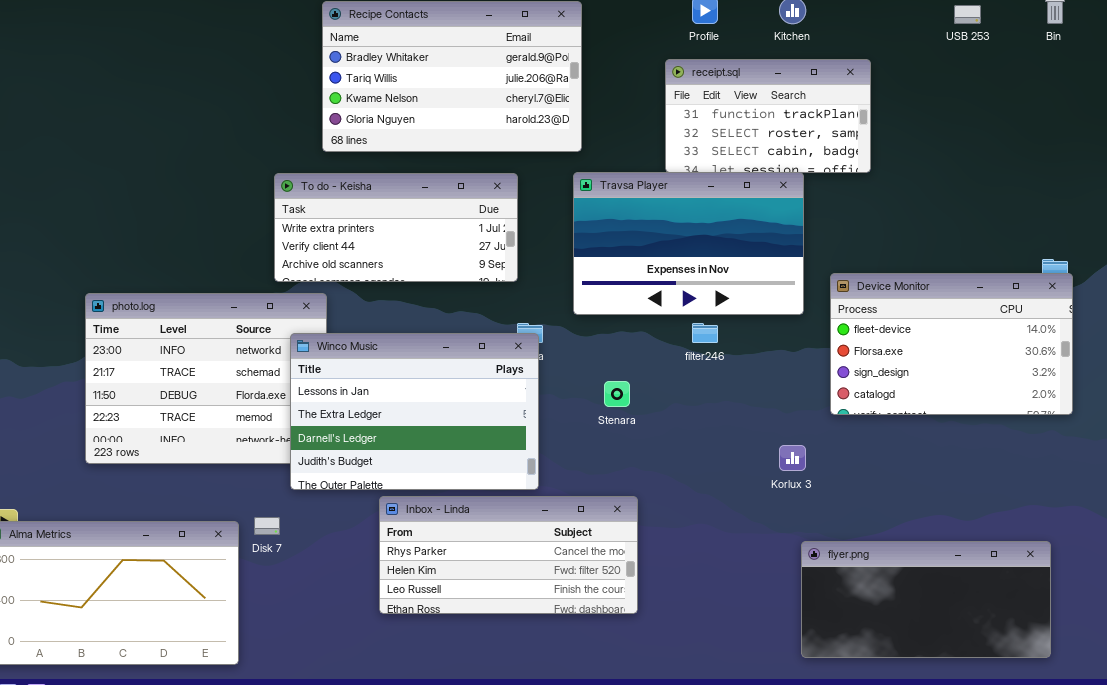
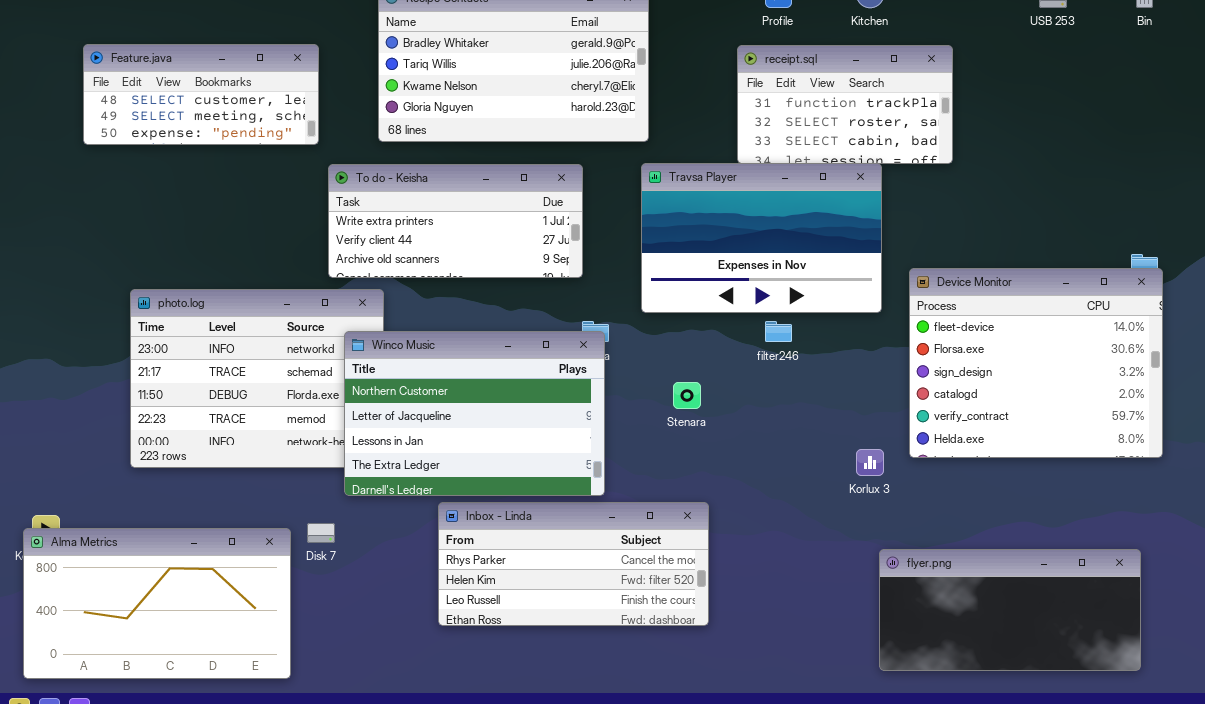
Feature.java: none -> [83,44,319,145], opened
Device Monitor: [830,273,1073,415] -> [909,268,1163,458], resized
Winco Music: [290,333,539,490] -> [344,331,605,496], scrolled up 2 rows

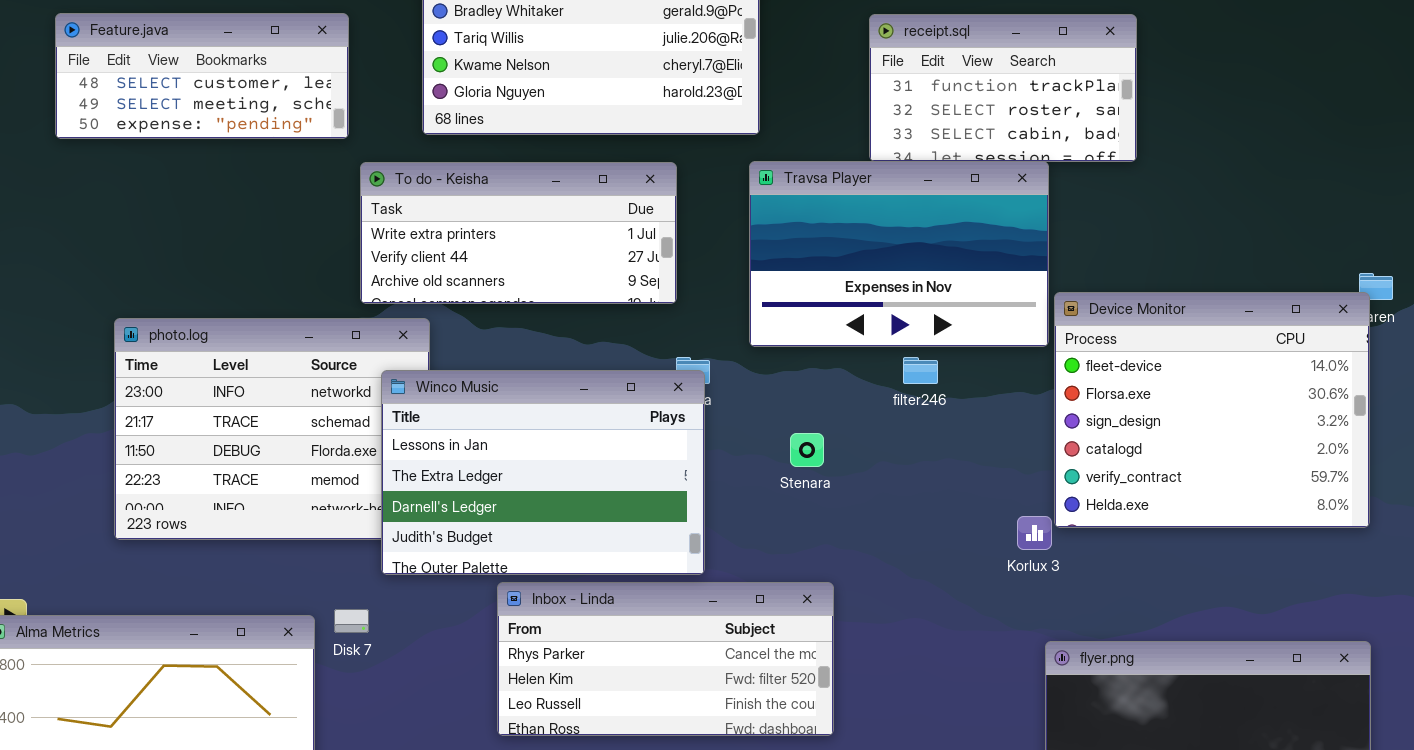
Device Monitor: [909,268,1163,458] -> [1054,292,1370,528], moved
Winco Music: [344,331,605,496] -> [381,370,705,575], scrolled down 2 rows

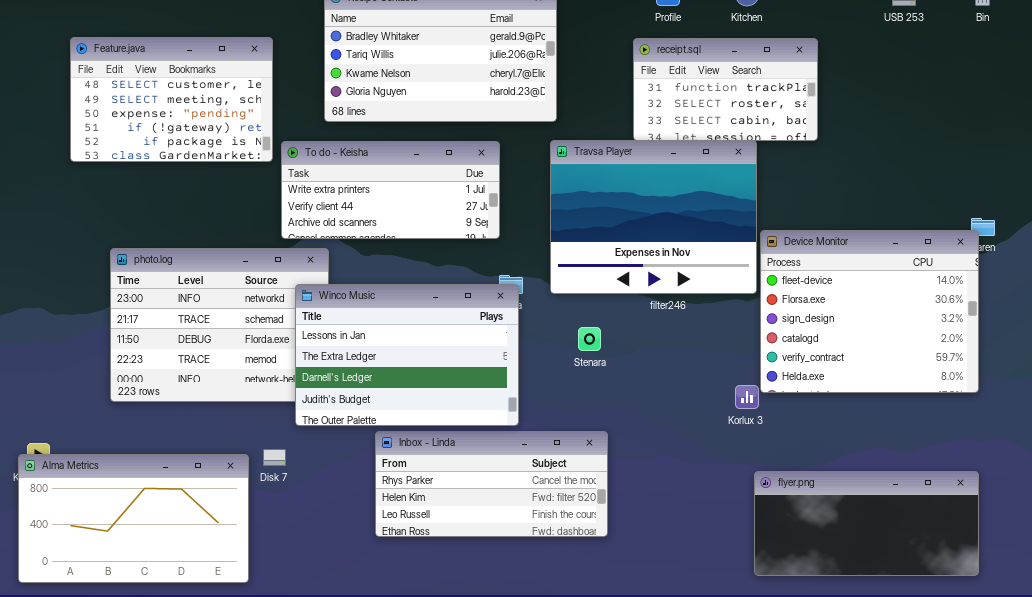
Feature.java: [55,13,349,139] -> [70,37,273,162], resized
Travsa Player: [749,161,1049,347] -> [550,140,757,294], resized

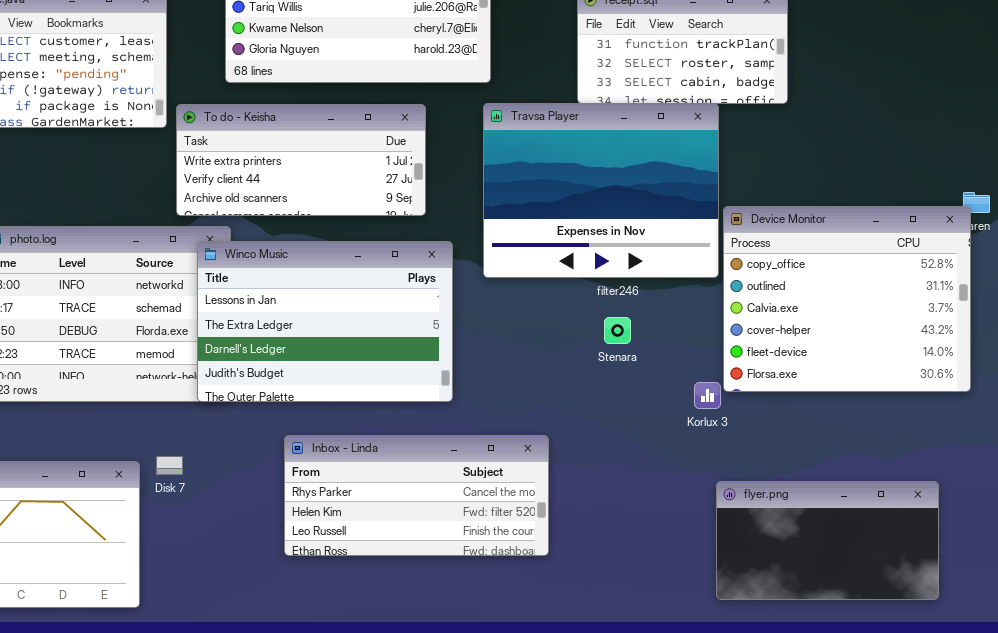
Device Monitor: [760,230,979,393] -> [723,206,971,392], scrolled up 4 rows
Winco Music: [295,284,519,426] -> [197,241,453,402], moved
Stenara: [578,327,601,351] -> [604,317,631,344], moved
flyer.png: [754,471,979,576] -> [716,481,939,600], resized

